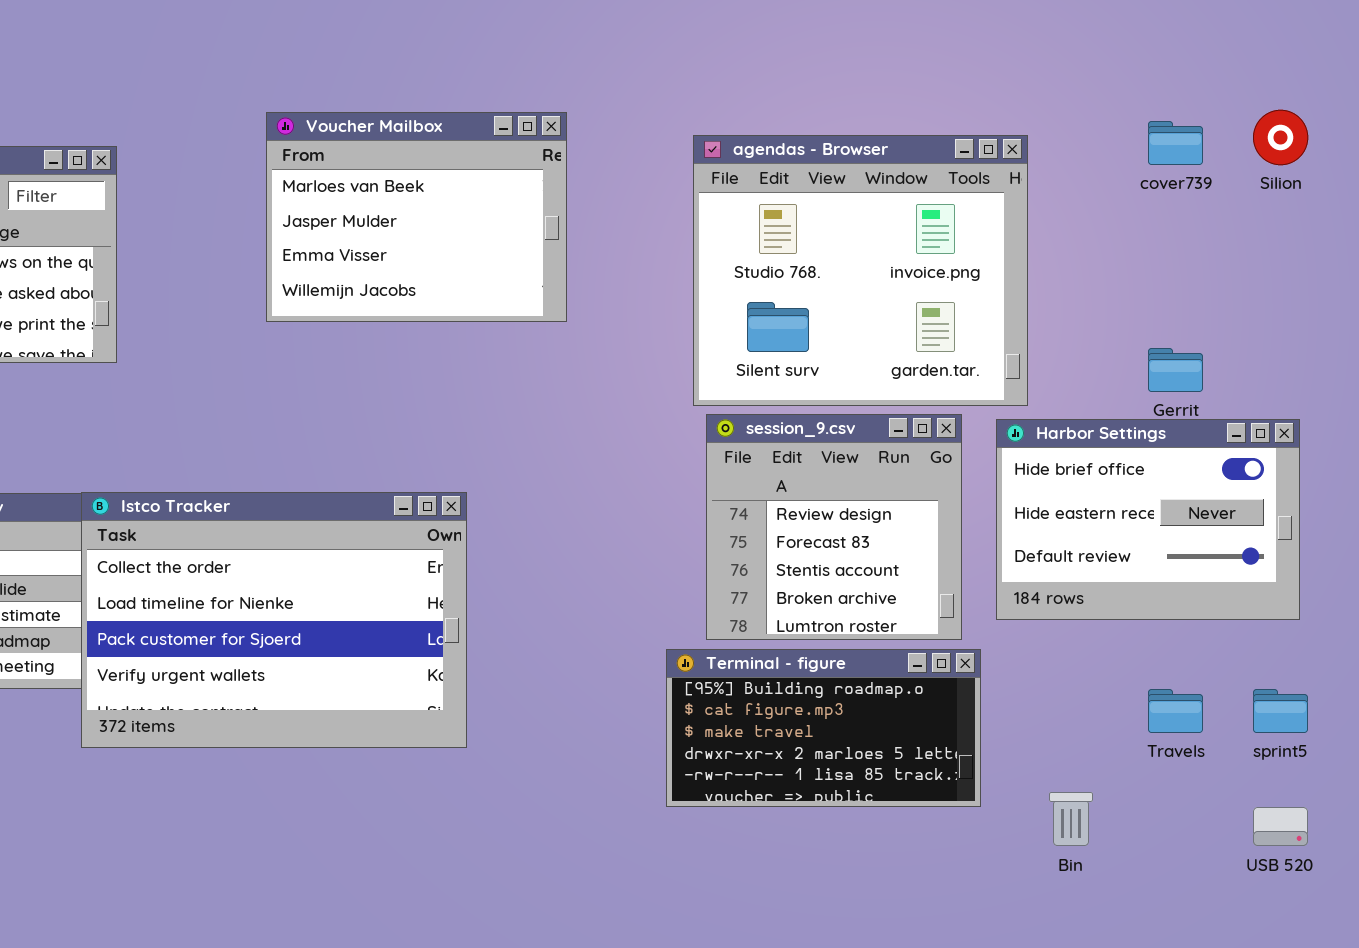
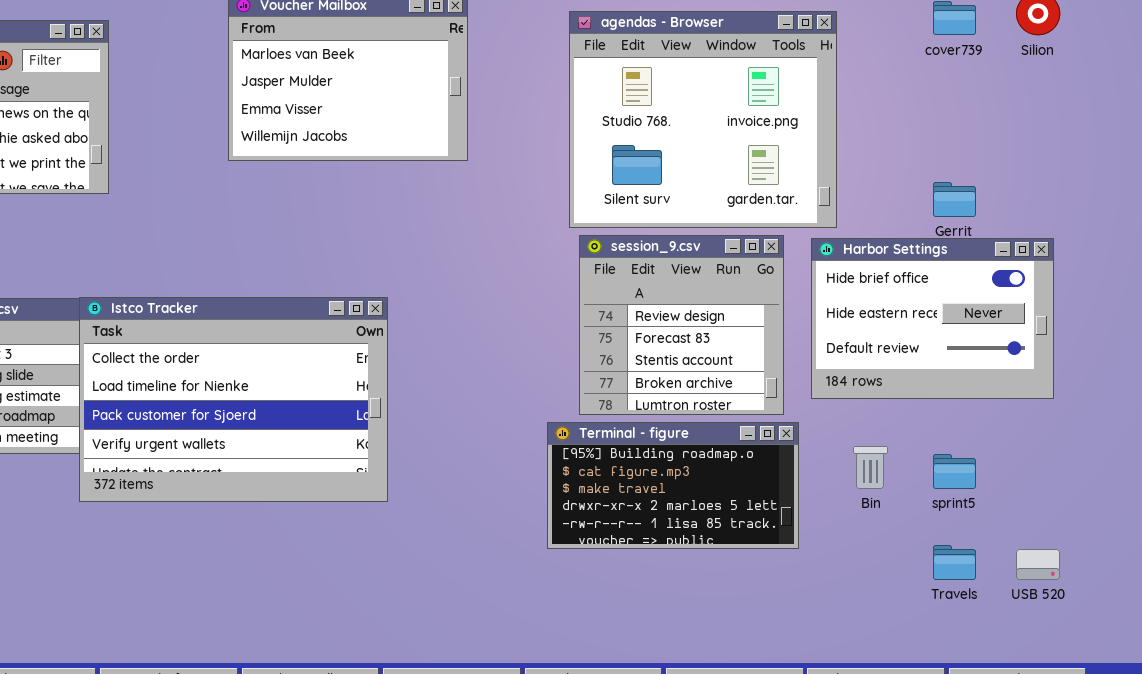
Travels: [1148,689,1203,733] -> [933,545,976,580], moved
sprint5: [1253,689,1308,733] -> [933,454,976,489], moved
Bin: [1049,792,1093,846] -> [853,446,888,489], moved

